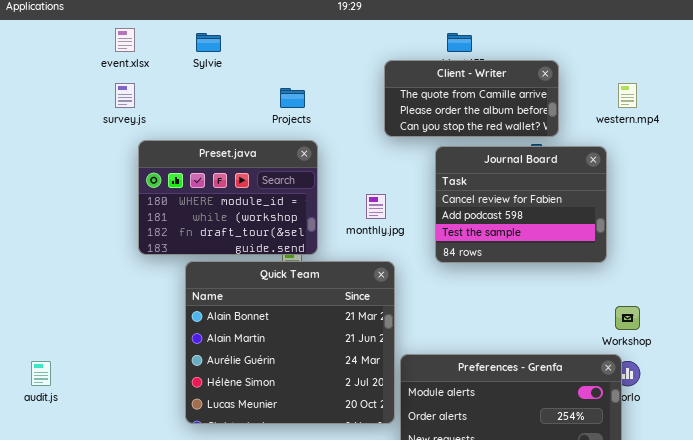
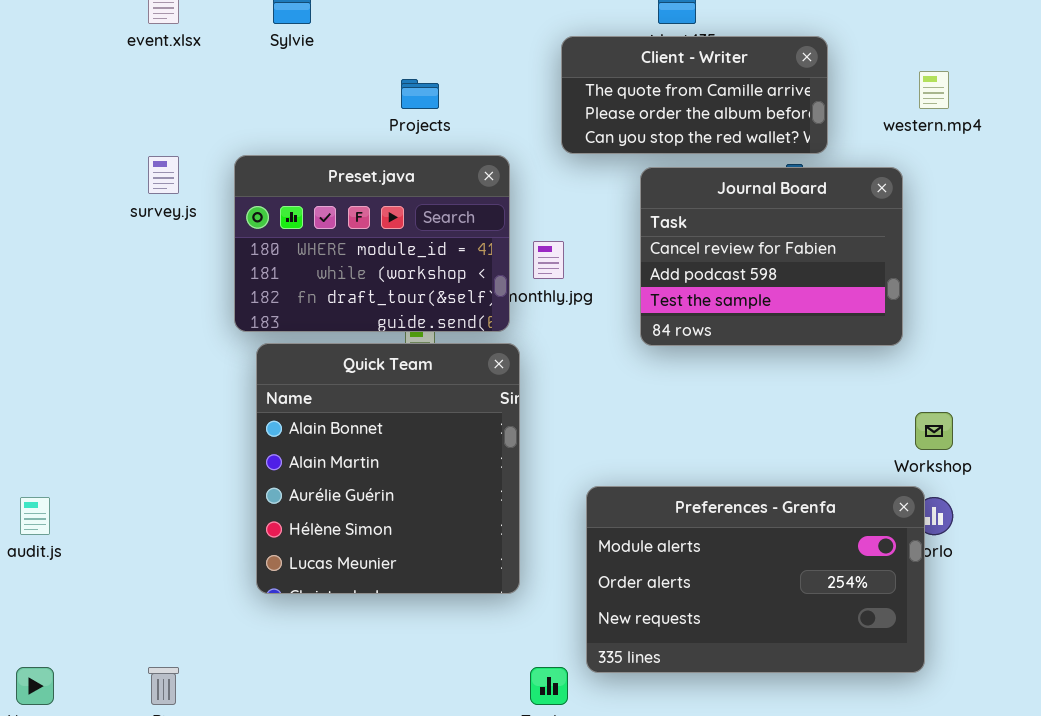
survey.js: [115,83,135,108] -> [148,156,179,194], moved
Preset.java: [138,140,318,255] -> [234,155,510,332], moved
Quick Team: [185,261,395,424] -> [256,343,520,594], resized

